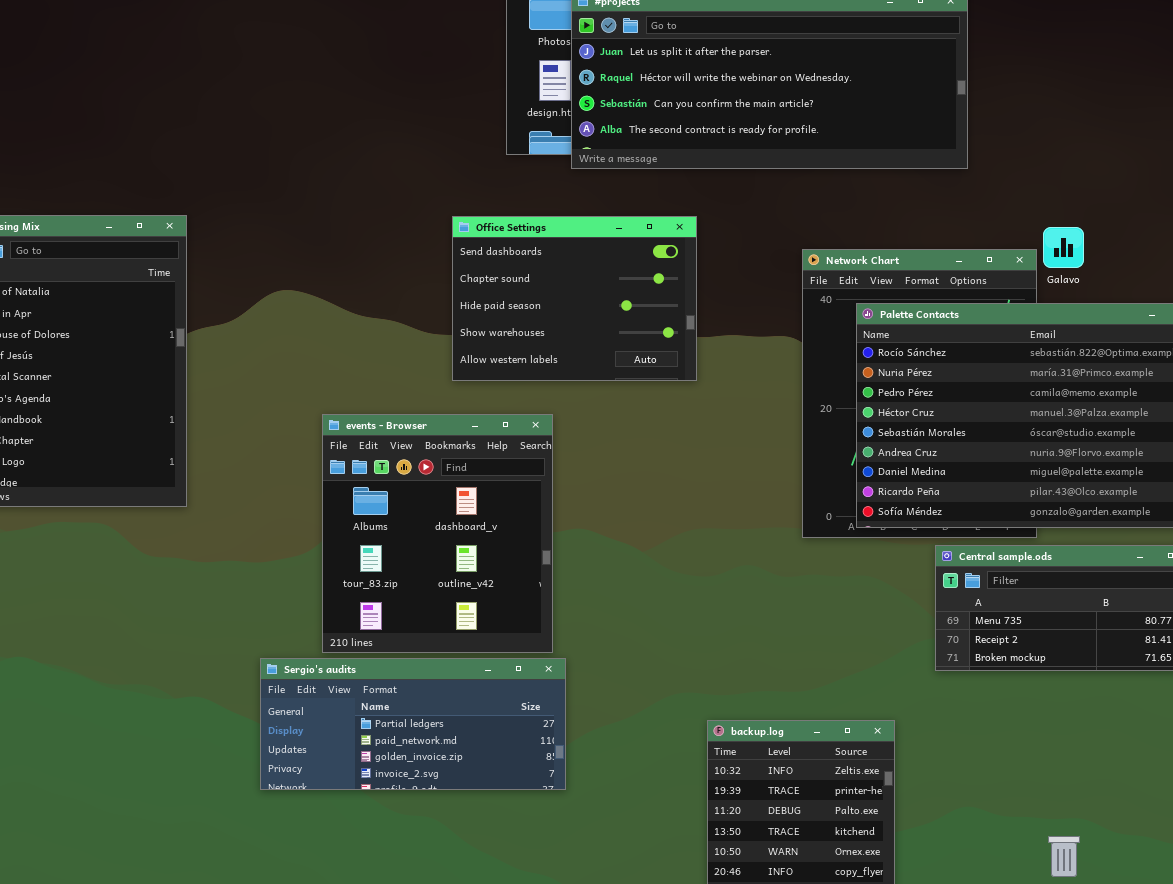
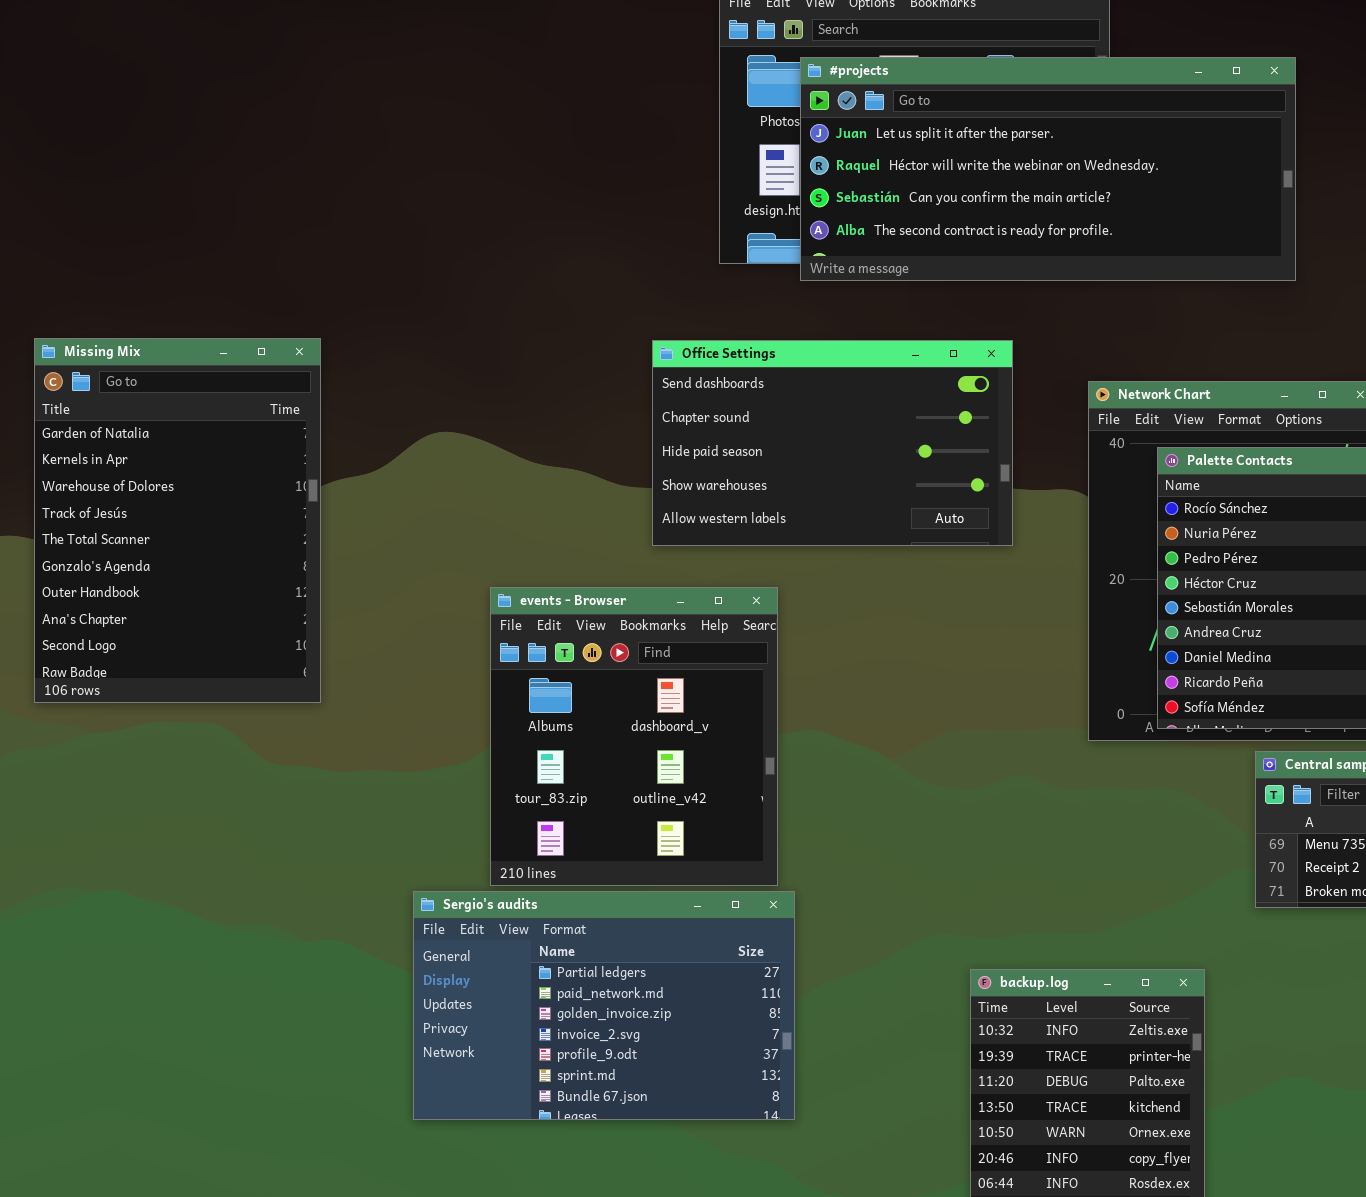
Office Settings: [452,216,697,381] -> [652,340,1013,546], resized
Sergio's audits: [260,658,566,790] -> [413,891,795,1120], resized

